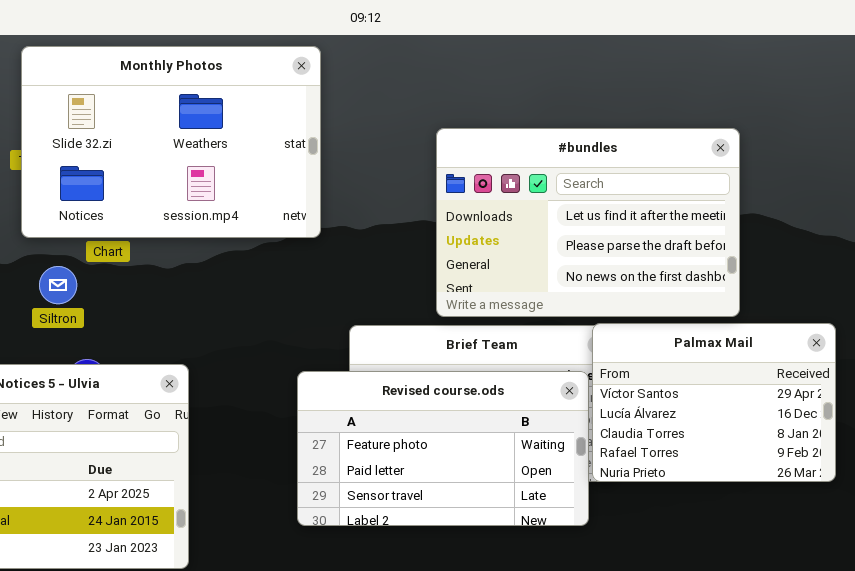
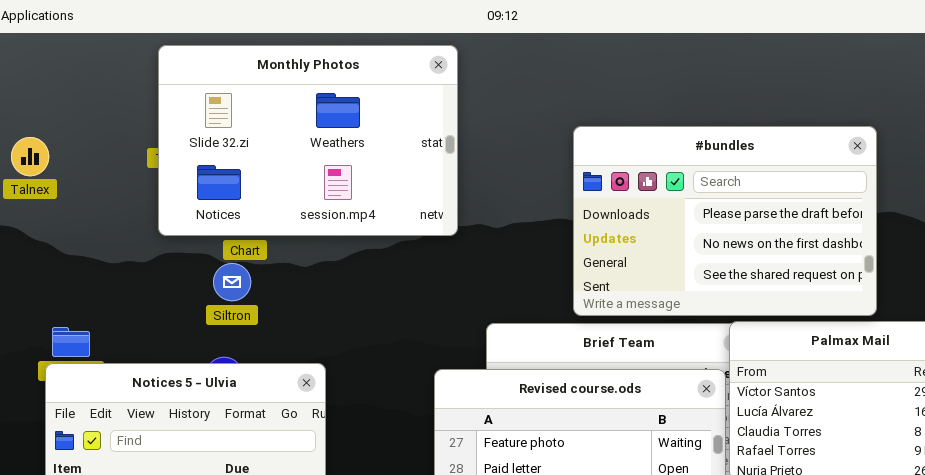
#bundles: [436,128,740,317] -> [573,126,877,316], scrolled down 1 row
Siltron: [39,266,77,304] -> [213,263,251,301], moved

